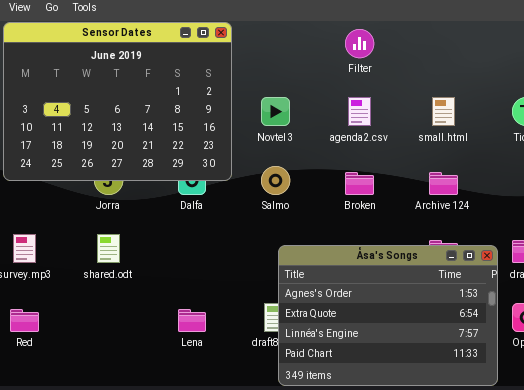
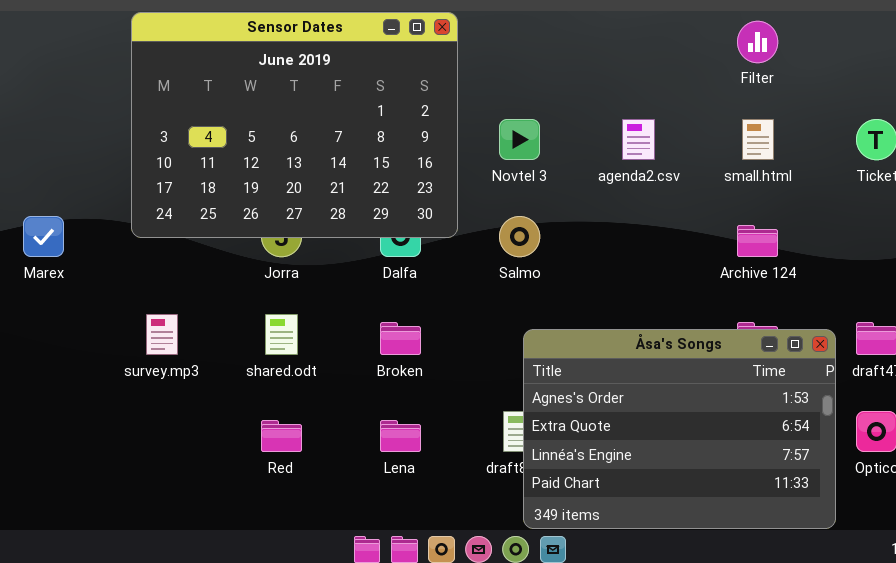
Filter: [345,29,374,58] -> [737,21,778,63], moved
Broken: [345,172,374,195] -> [380,322,421,355], moved
Red: [10,309,39,332] -> [261,420,302,452], moved

